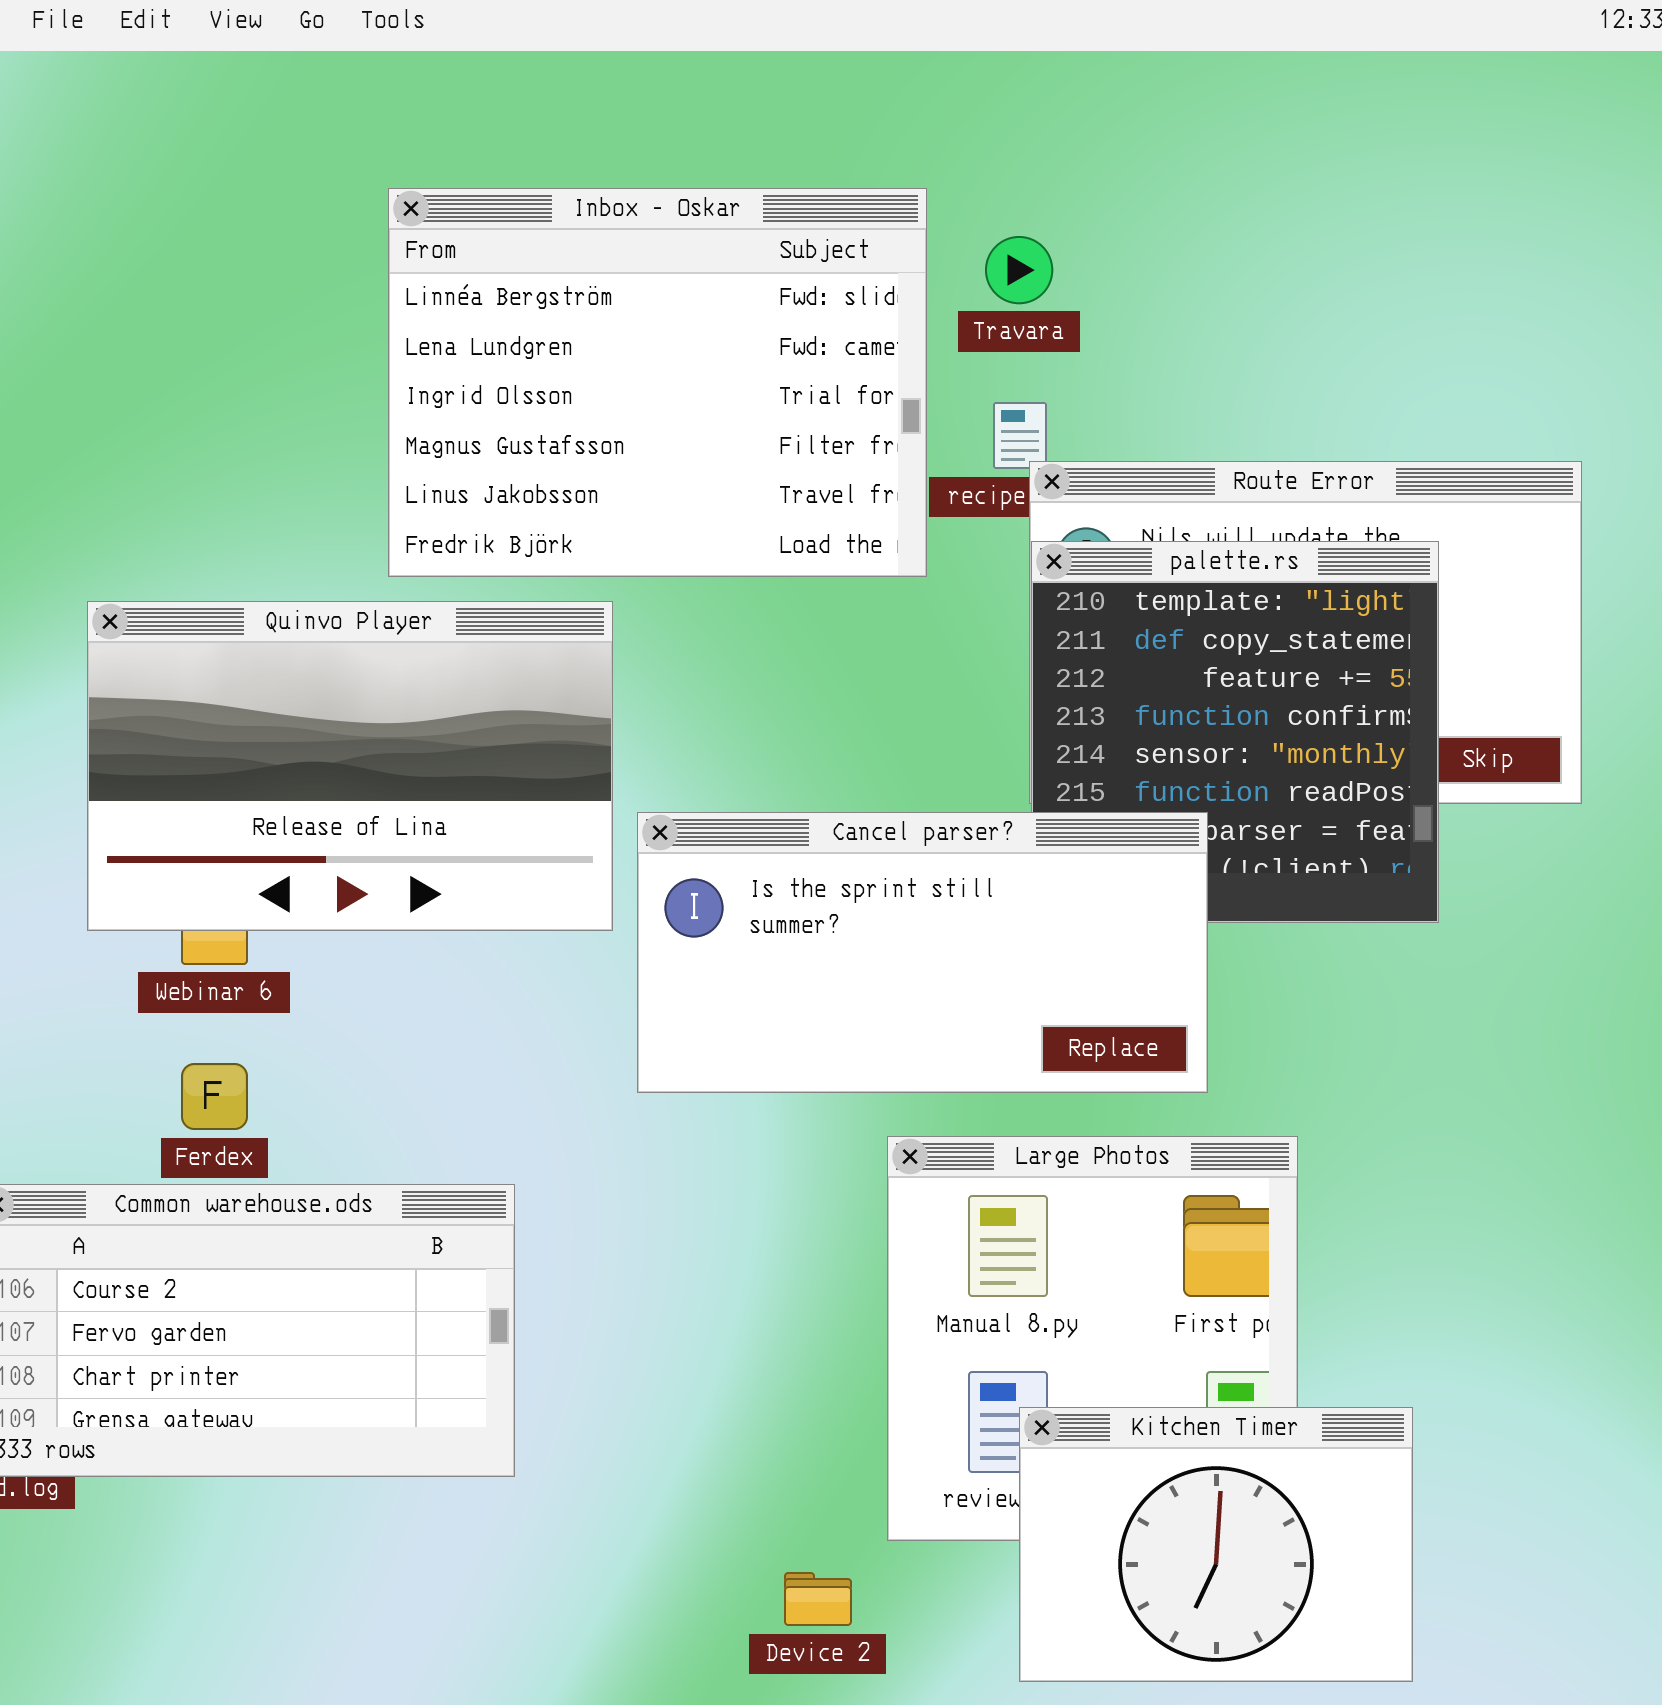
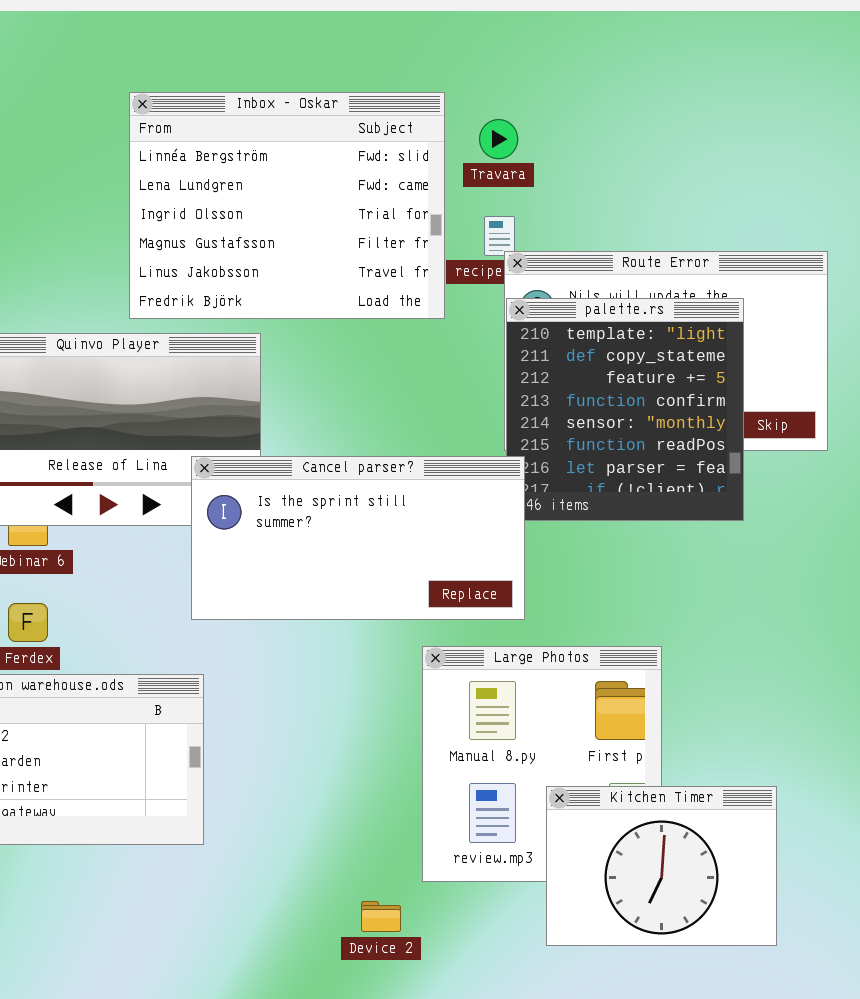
Cancel parser?: [637,812,1208,1093] -> [191,456,525,620], moved
Kitchen Timer: [1019,1407,1413,1682] -> [546,786,777,946], moved

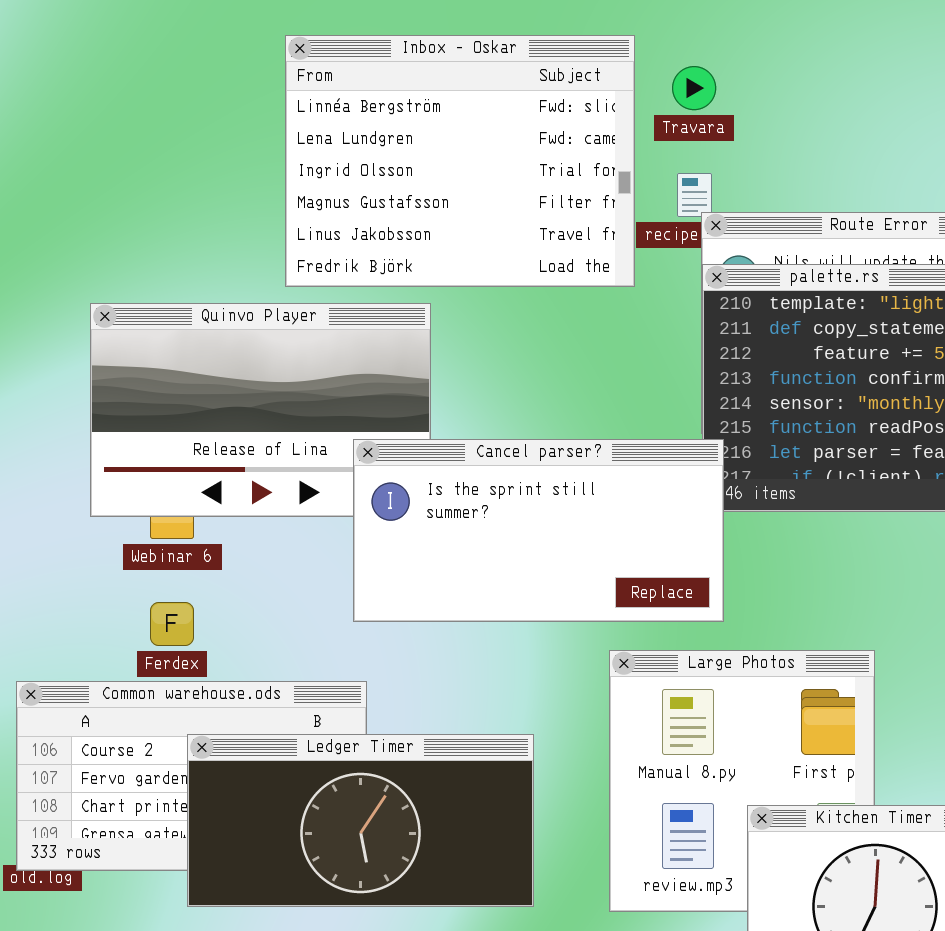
Ledger Timer: none -> [187,734,534,907], opened

